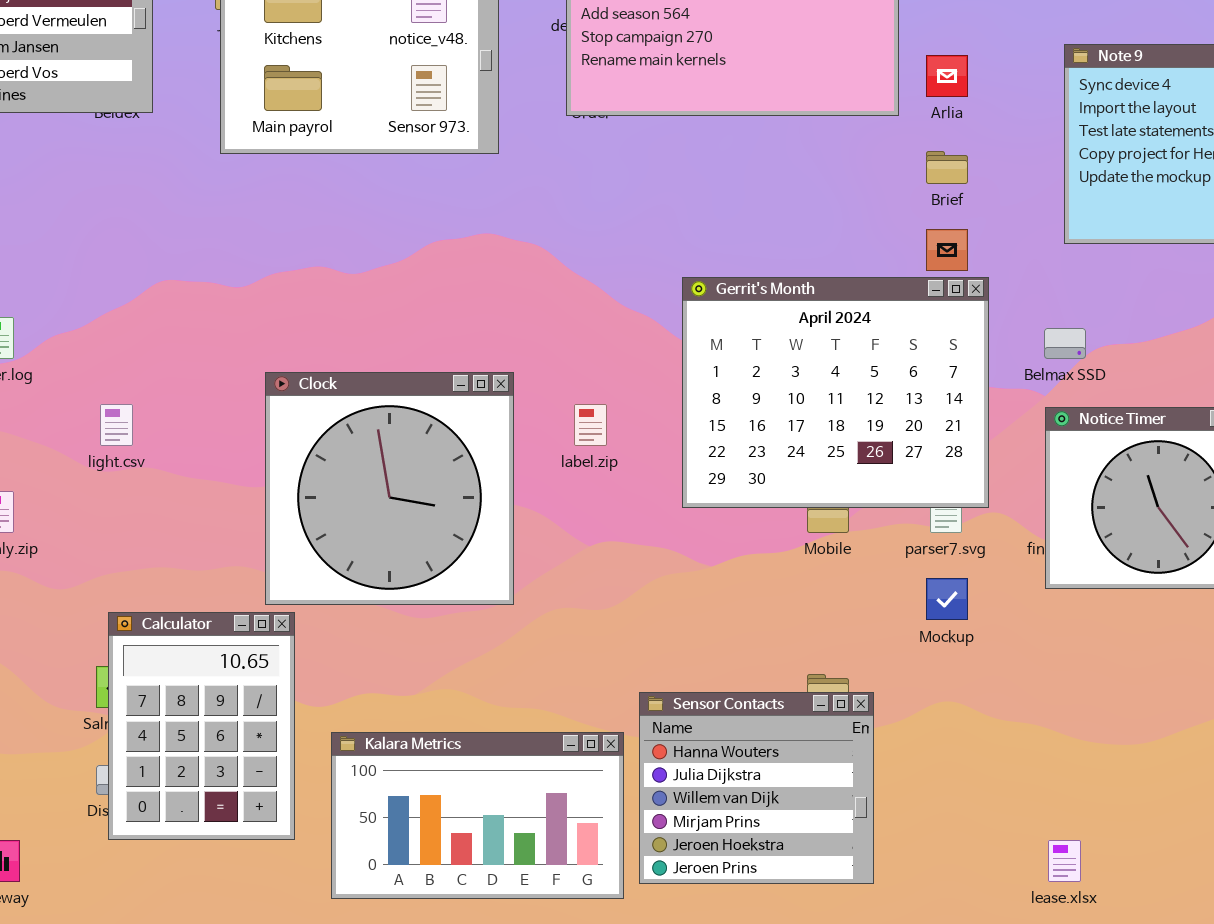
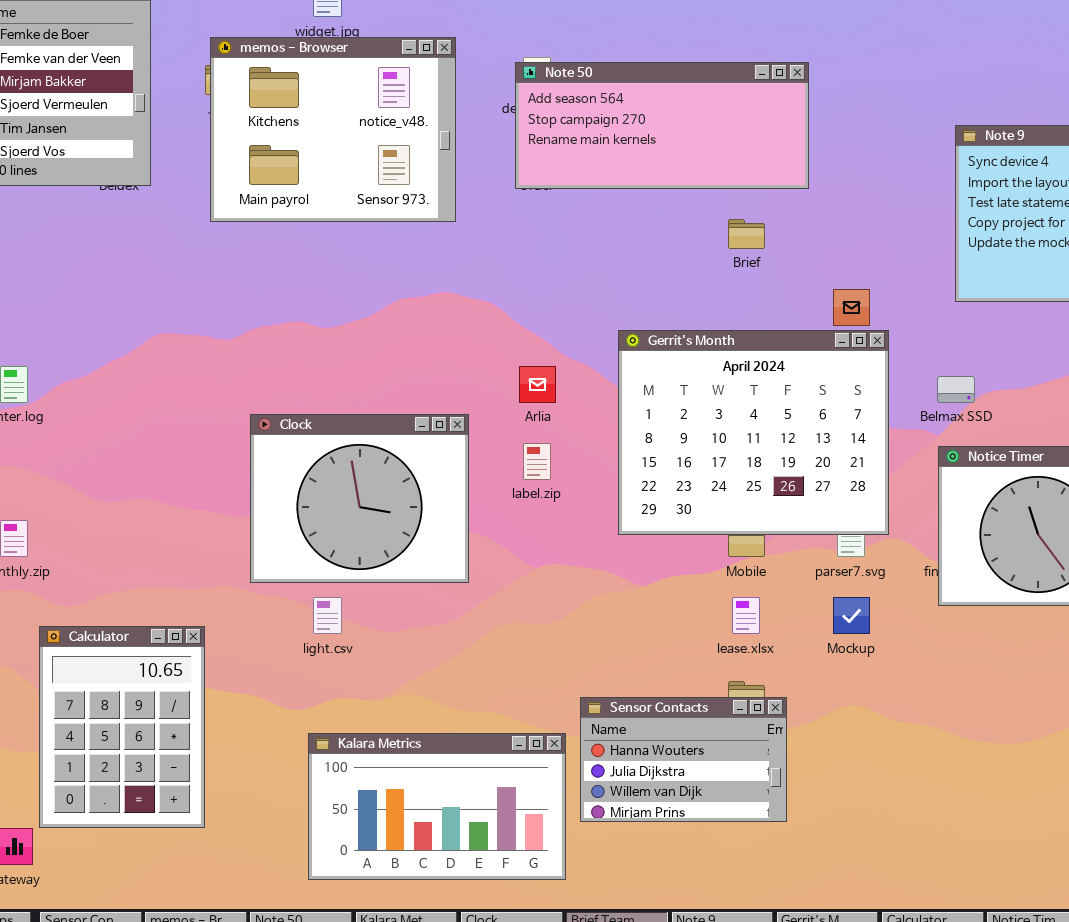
Arlia: [926,55,968,97] -> [519,366,556,403], moved
Brief: [926,151,968,184] -> [728,219,765,249], moved
Clock: [265,372,514,605] -> [250,414,469,583], resized
light.csv: [100,404,133,446] -> [313,597,342,634], moved
Calculator: [108,612,295,840] -> [39,626,205,828], moved
Sensor Contacts: [639,692,874,884] -> [580,697,787,822], resized
lease.xlsx: [1048,840,1081,882] -> [732,597,760,634], moved

